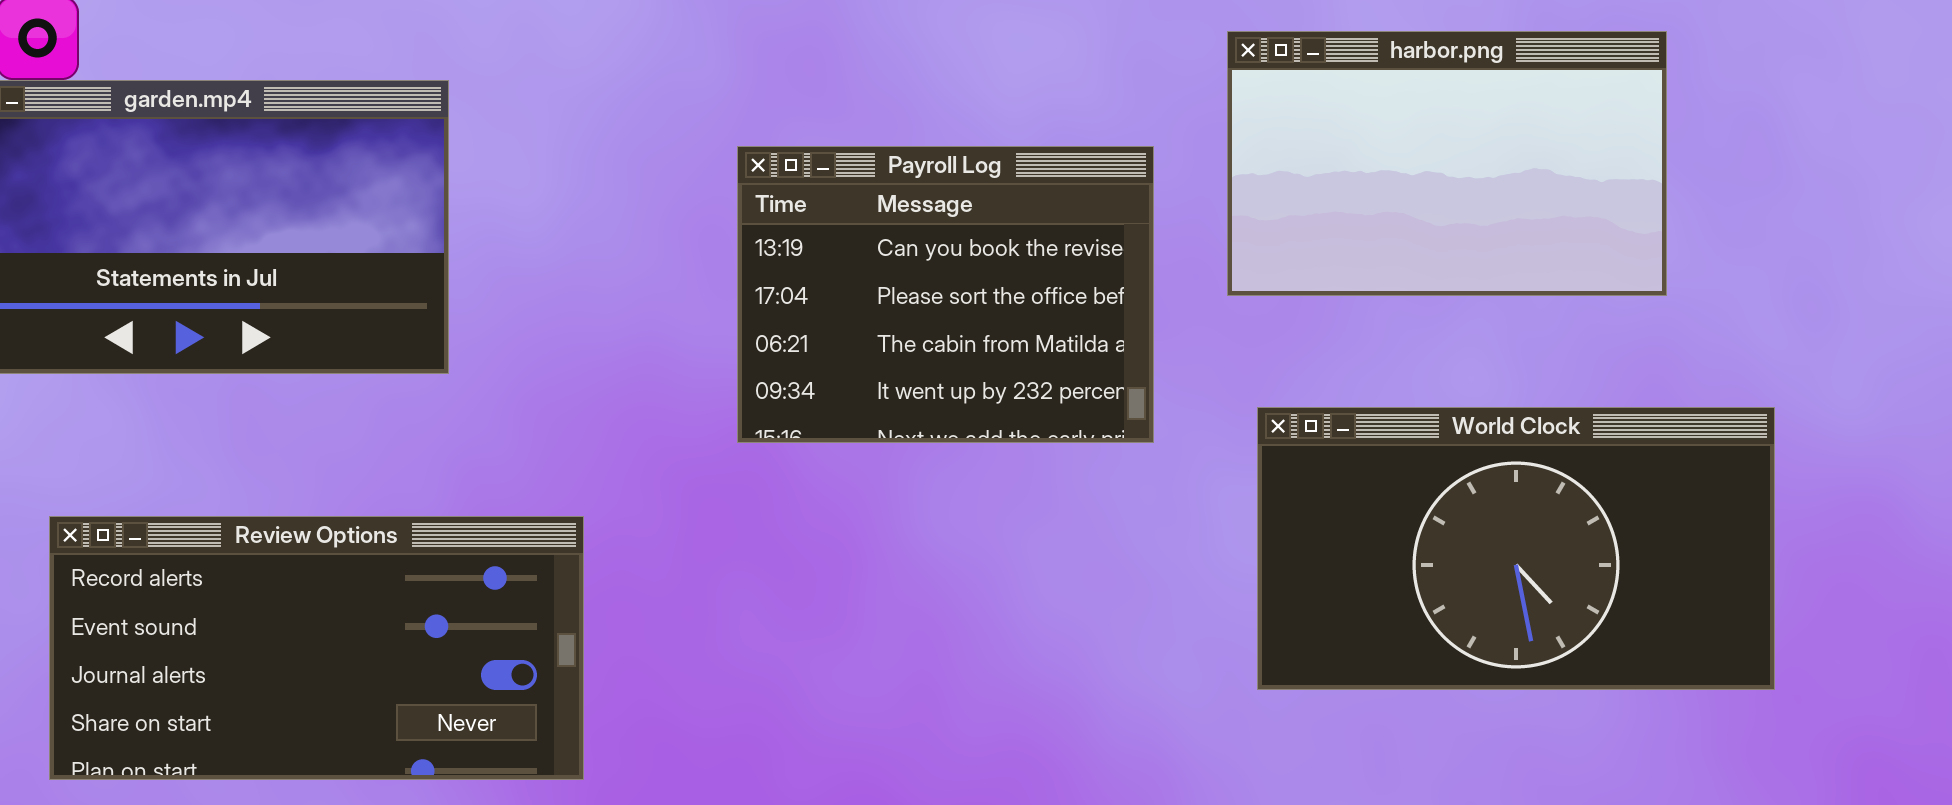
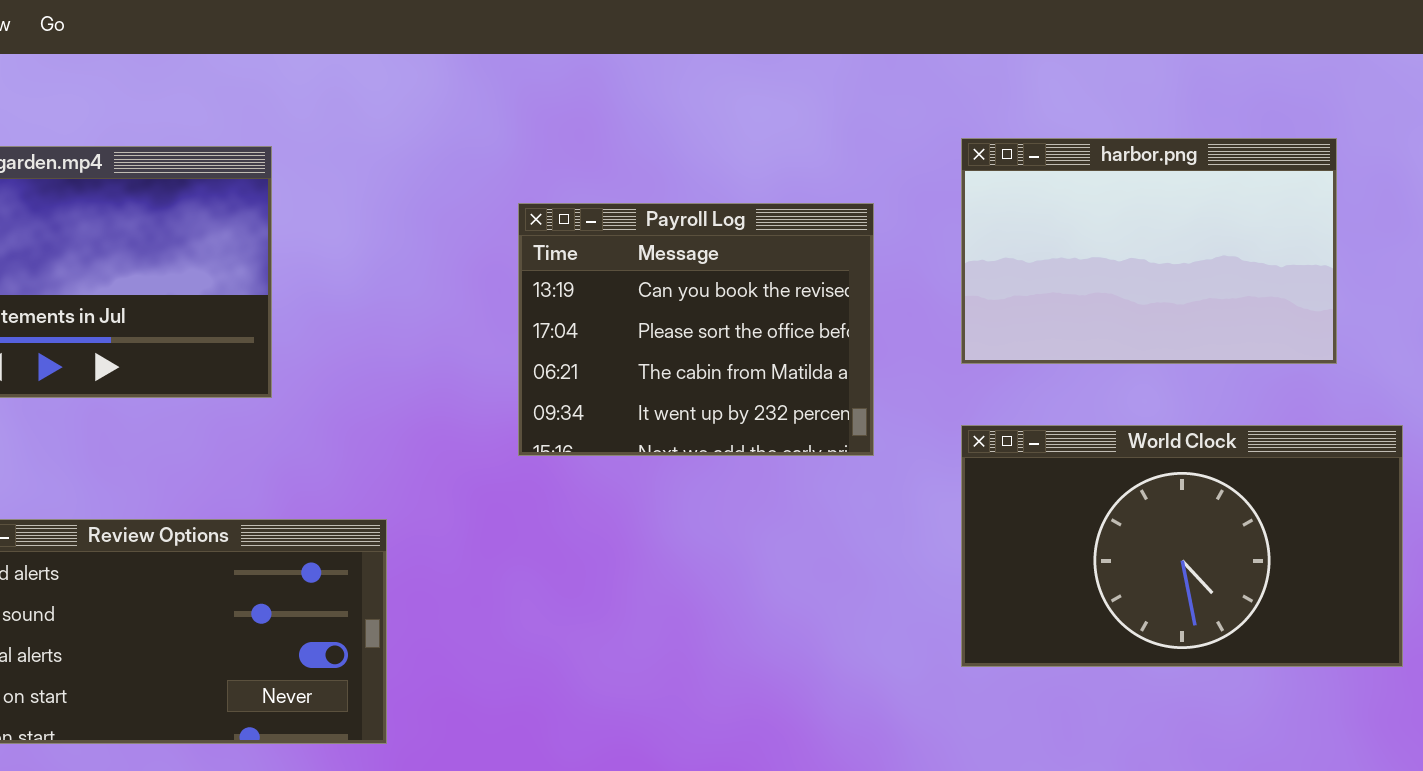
harbor.png: [1227,31,1667,296] -> [961,138,1337,364], moved

